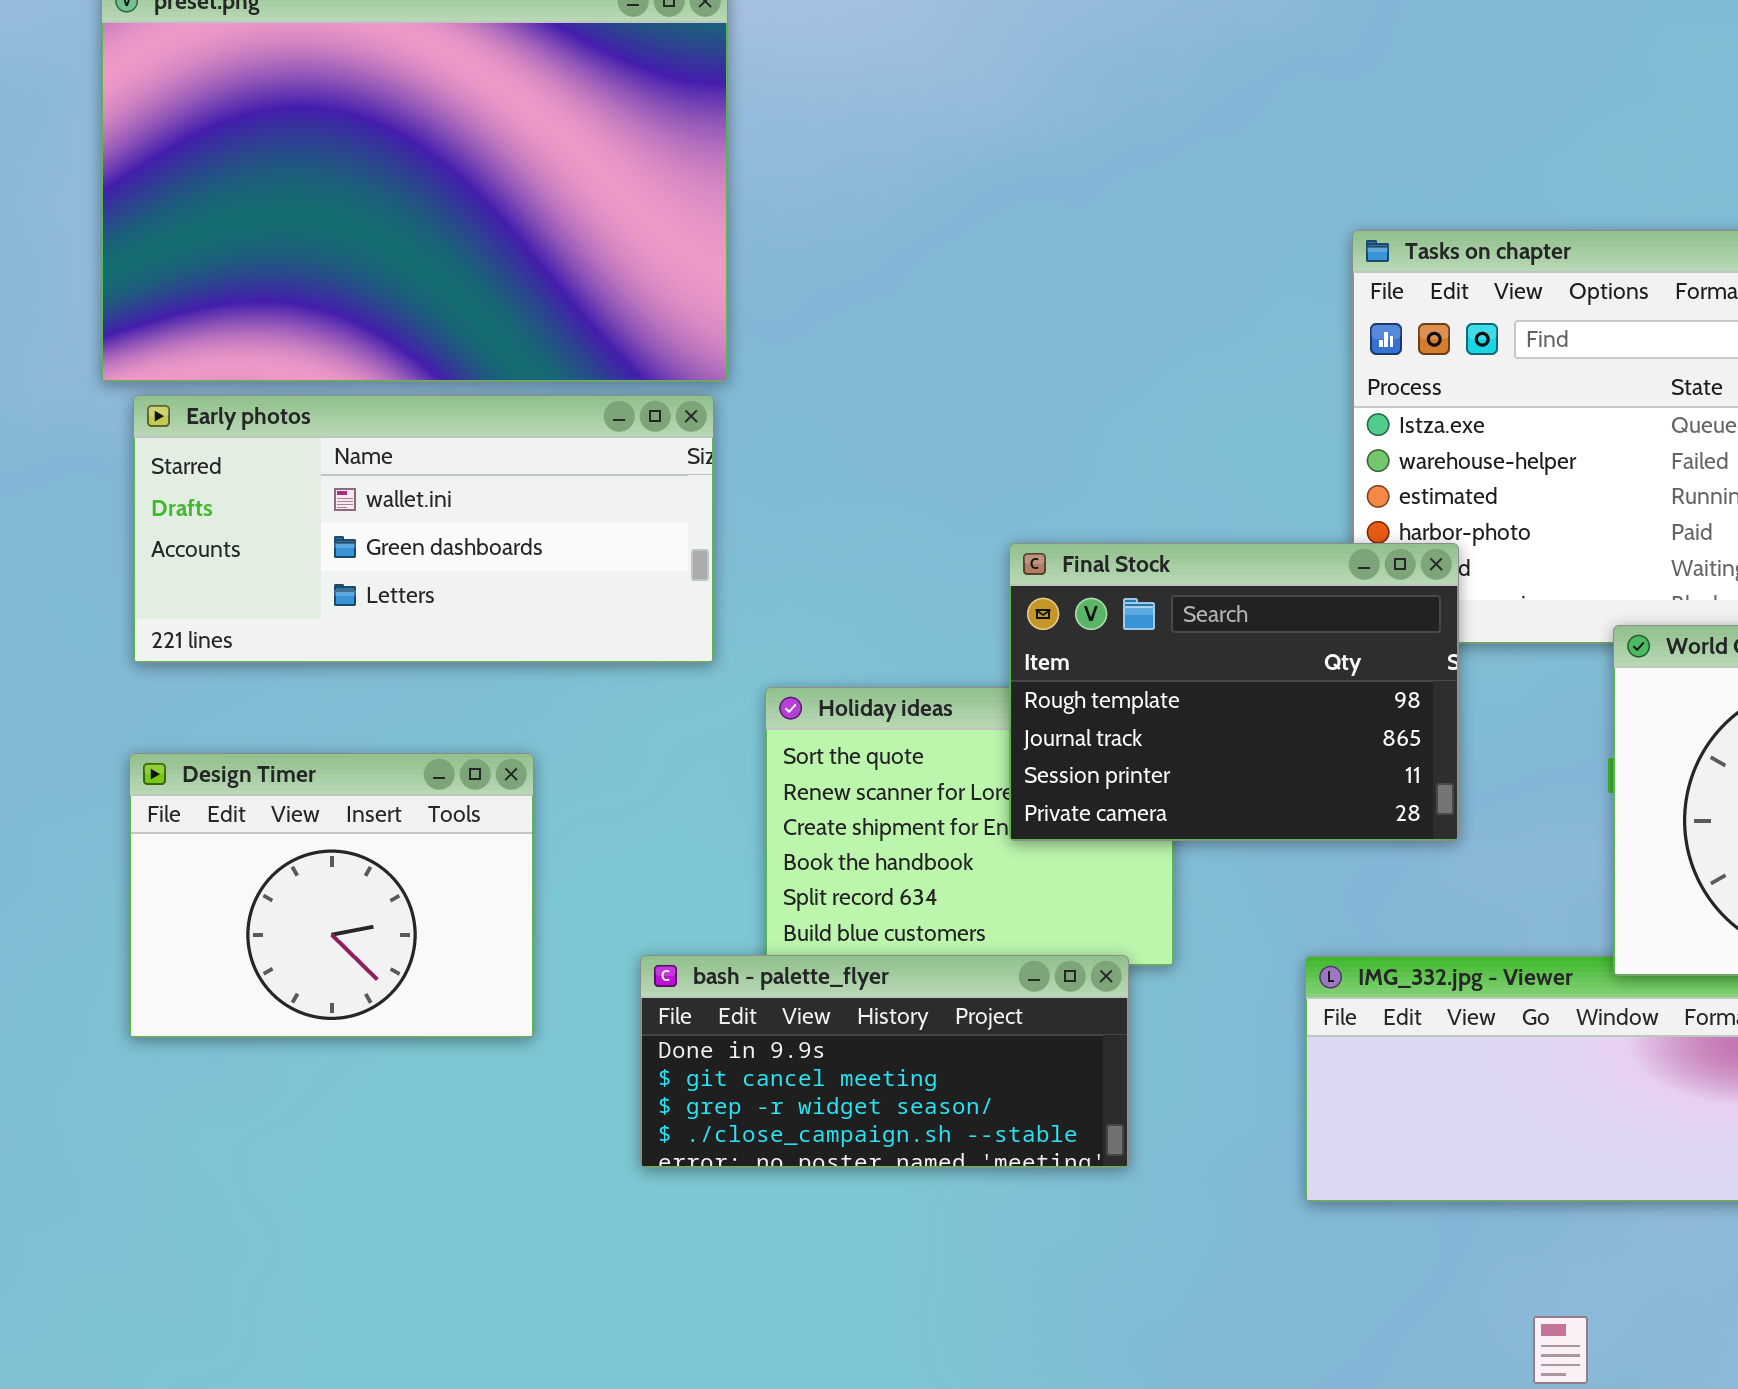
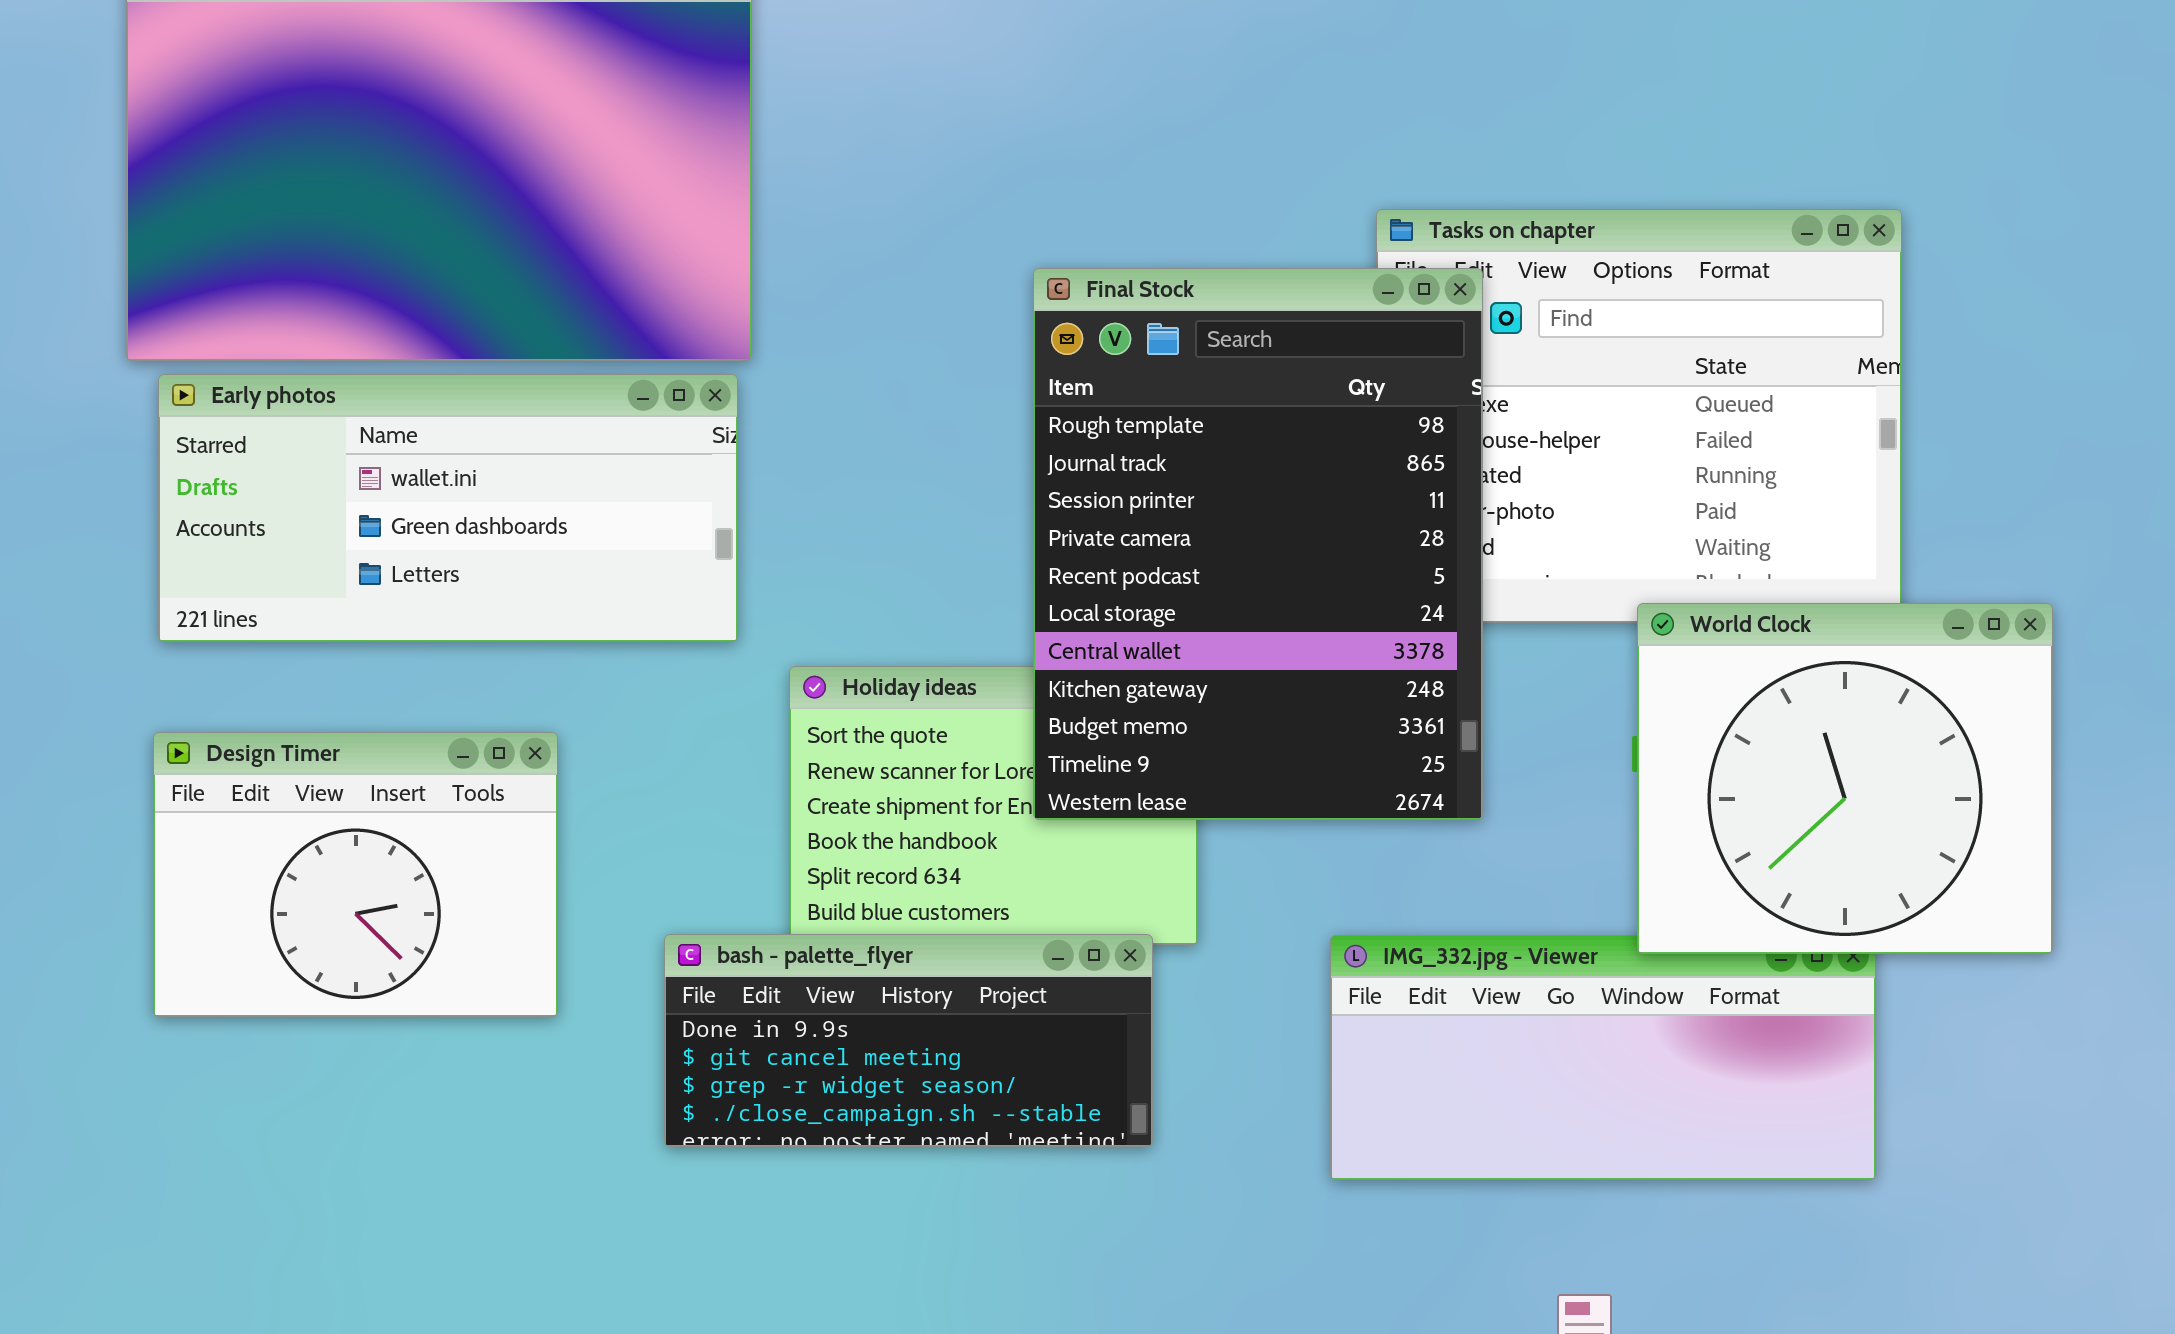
Final Stock: [1009,543,1459,841] -> [1033,268,1483,820], resized

